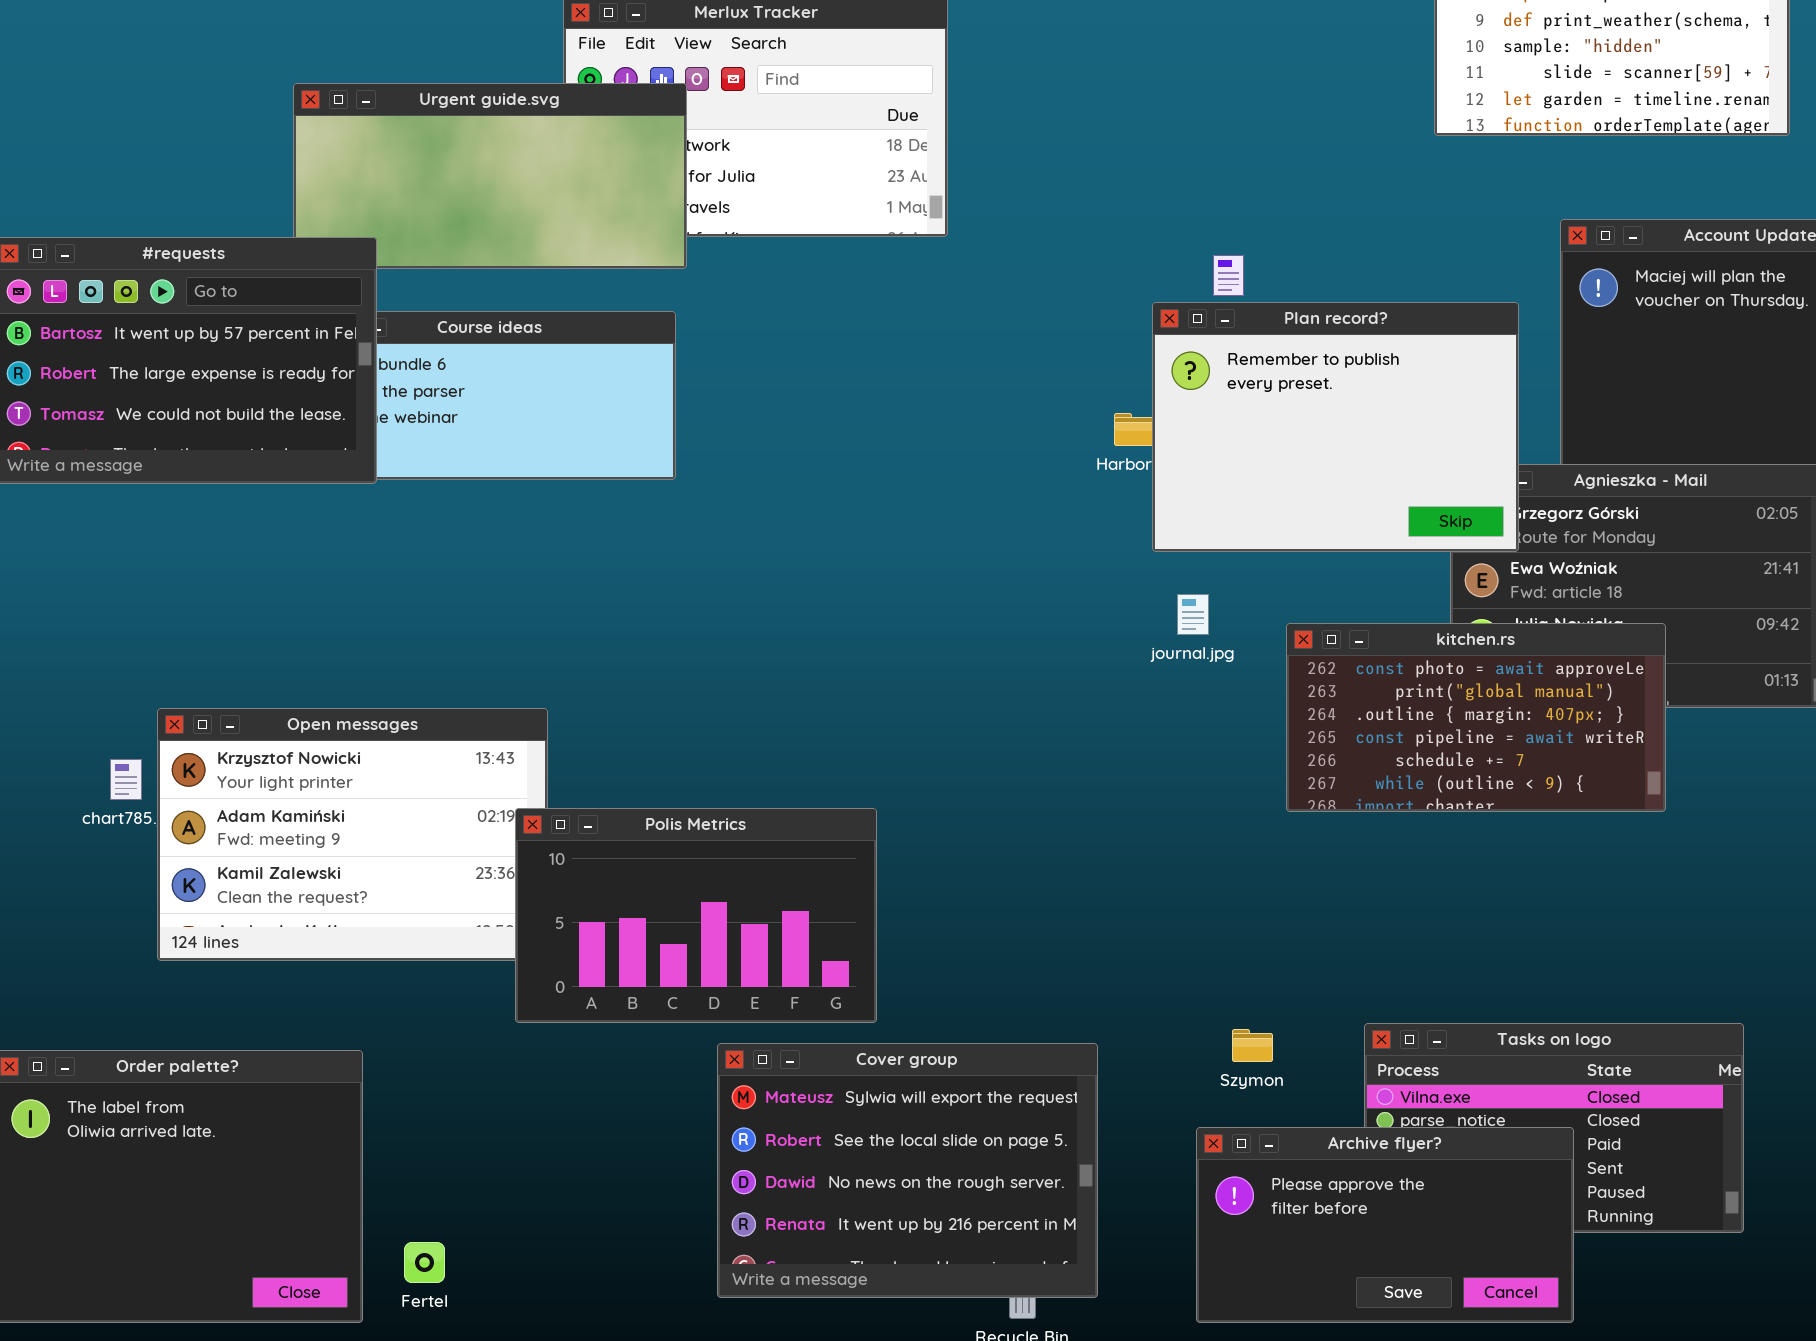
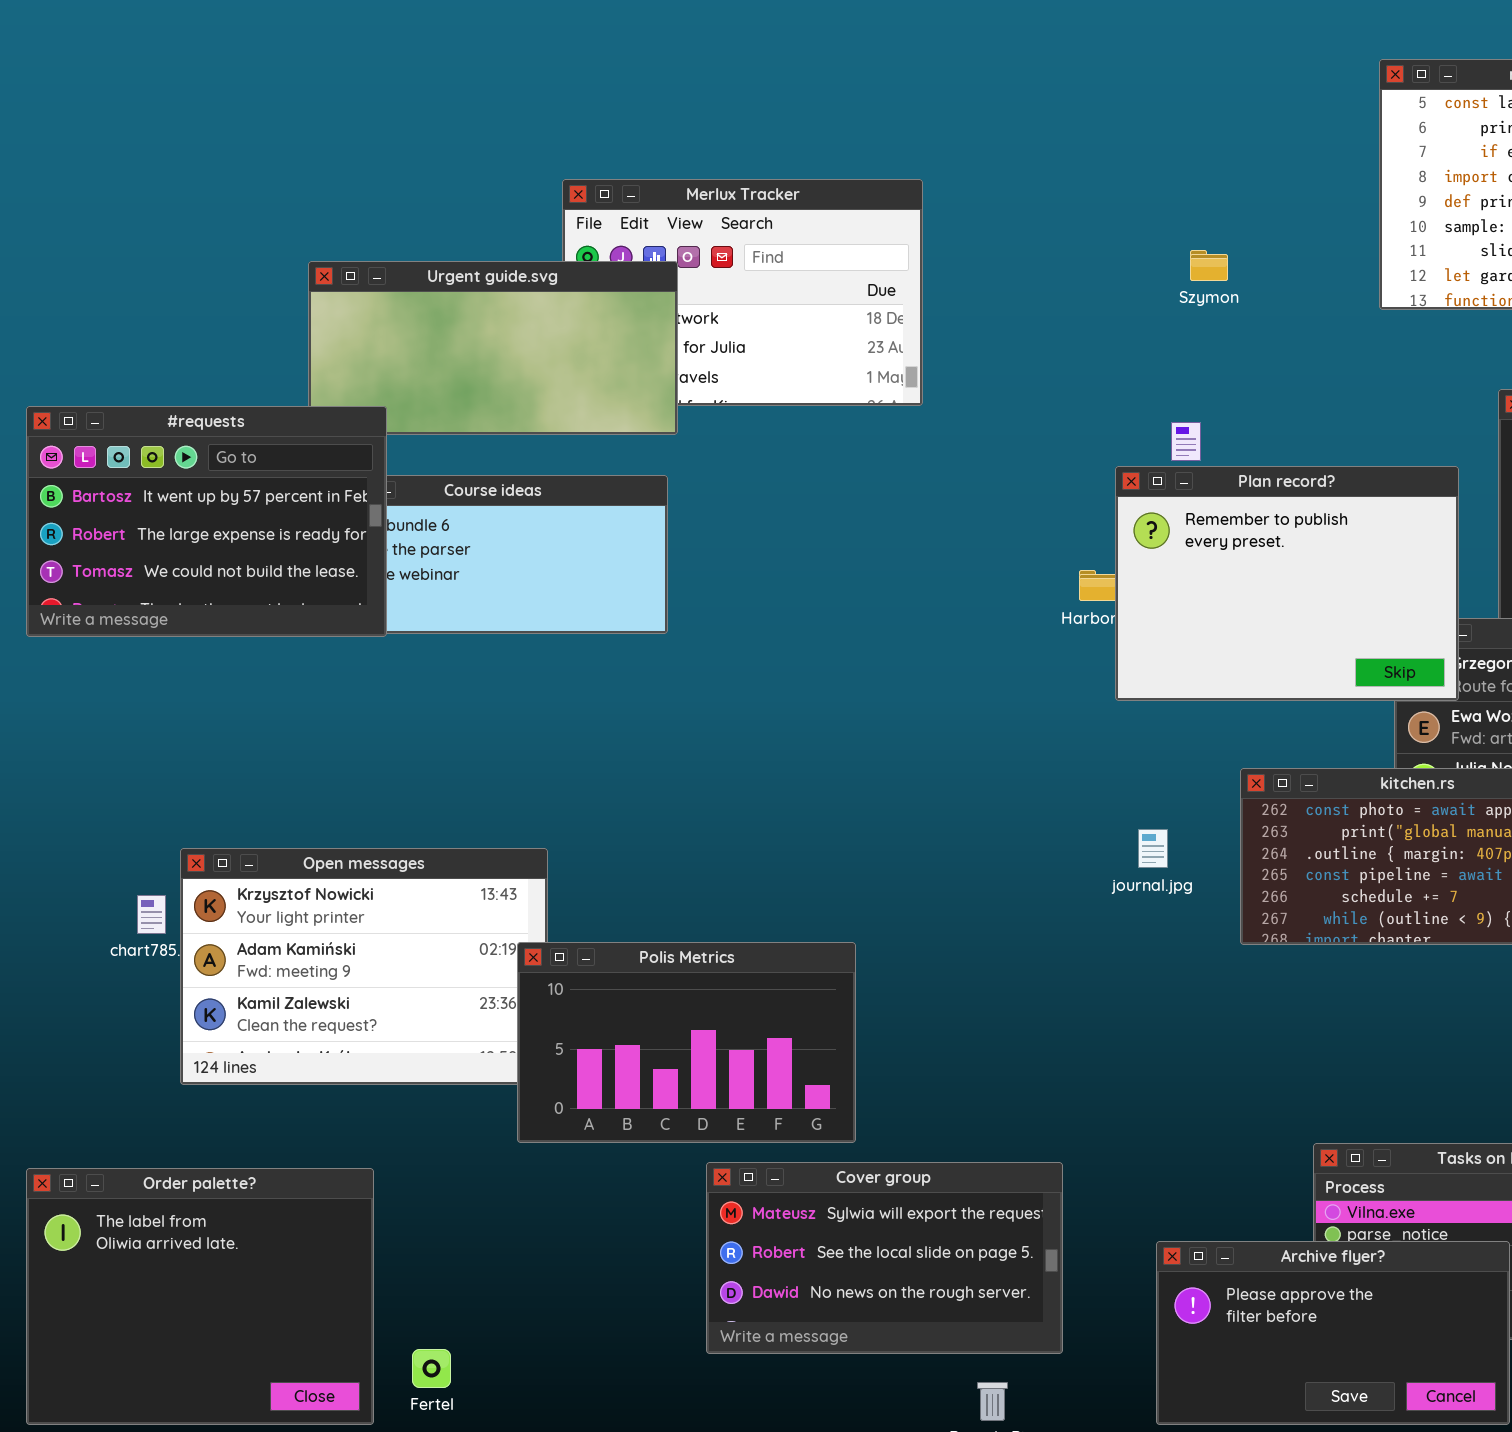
journal.jpg: [1177,594,1209,635] -> [1138,829,1168,868], moved
Szymon: [1232,1029,1273,1062] -> [1190,250,1228,281], moved
Cover group: [717,1043,1098,1298] -> [706,1162,1063,1354], resized

